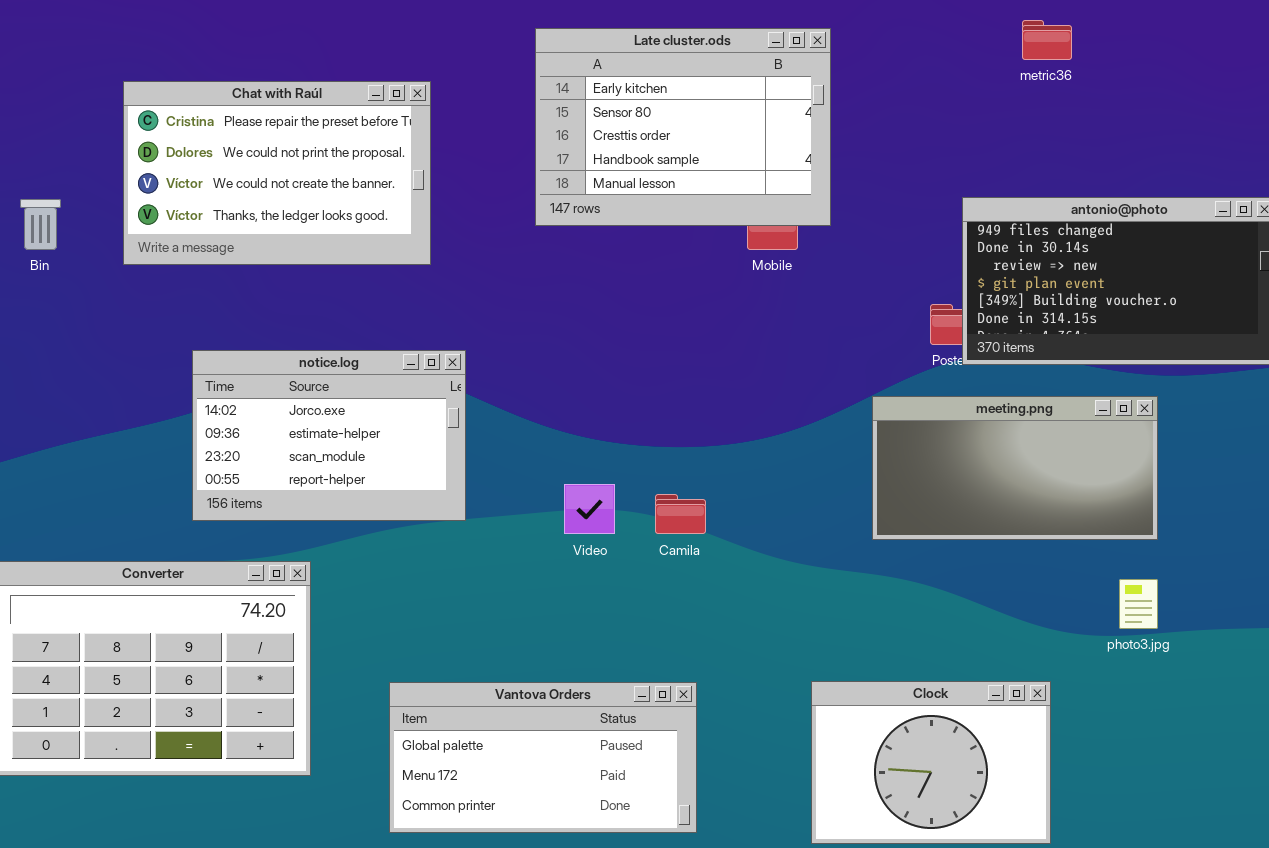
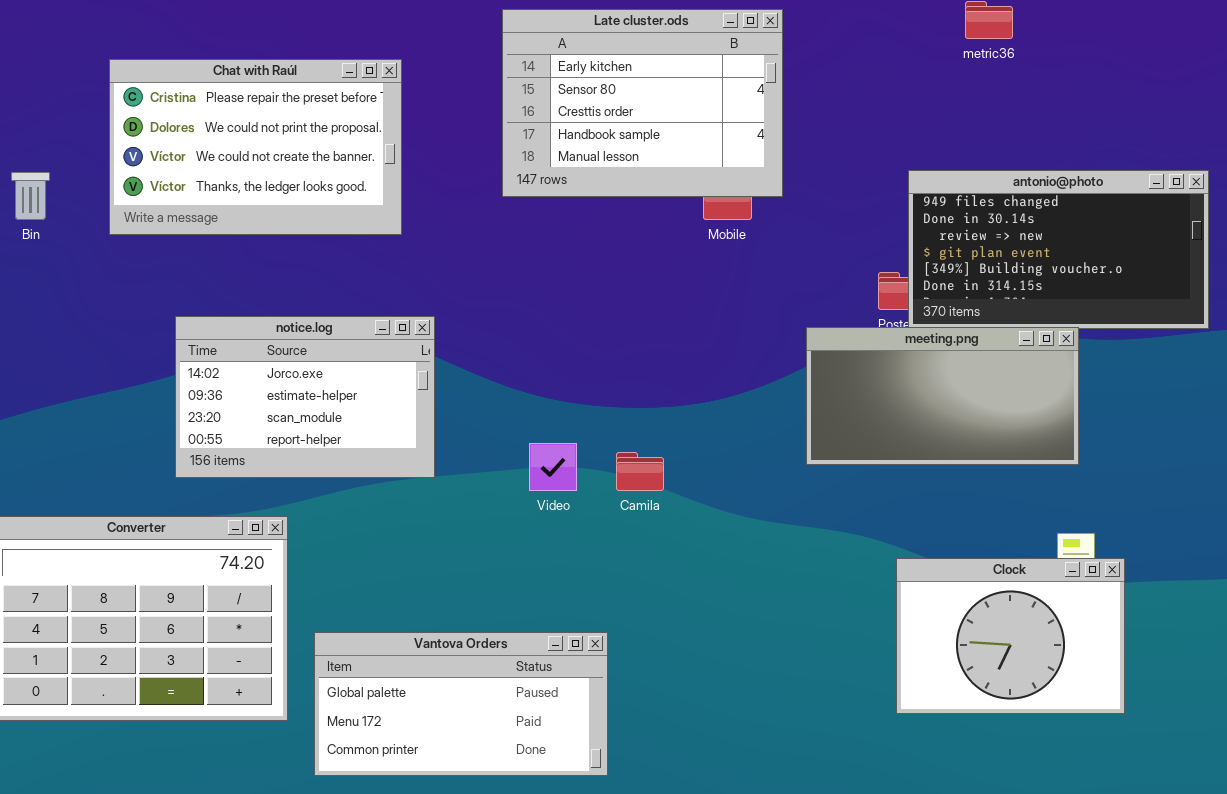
meeting.png: [872,396,1158,540] -> [806,327,1079,465], moved
Clock: [811,681,1051,844] -> [896,558,1125,714], moved
Vantova Orders: [389,682,697,833] -> [314,632,608,776], moved

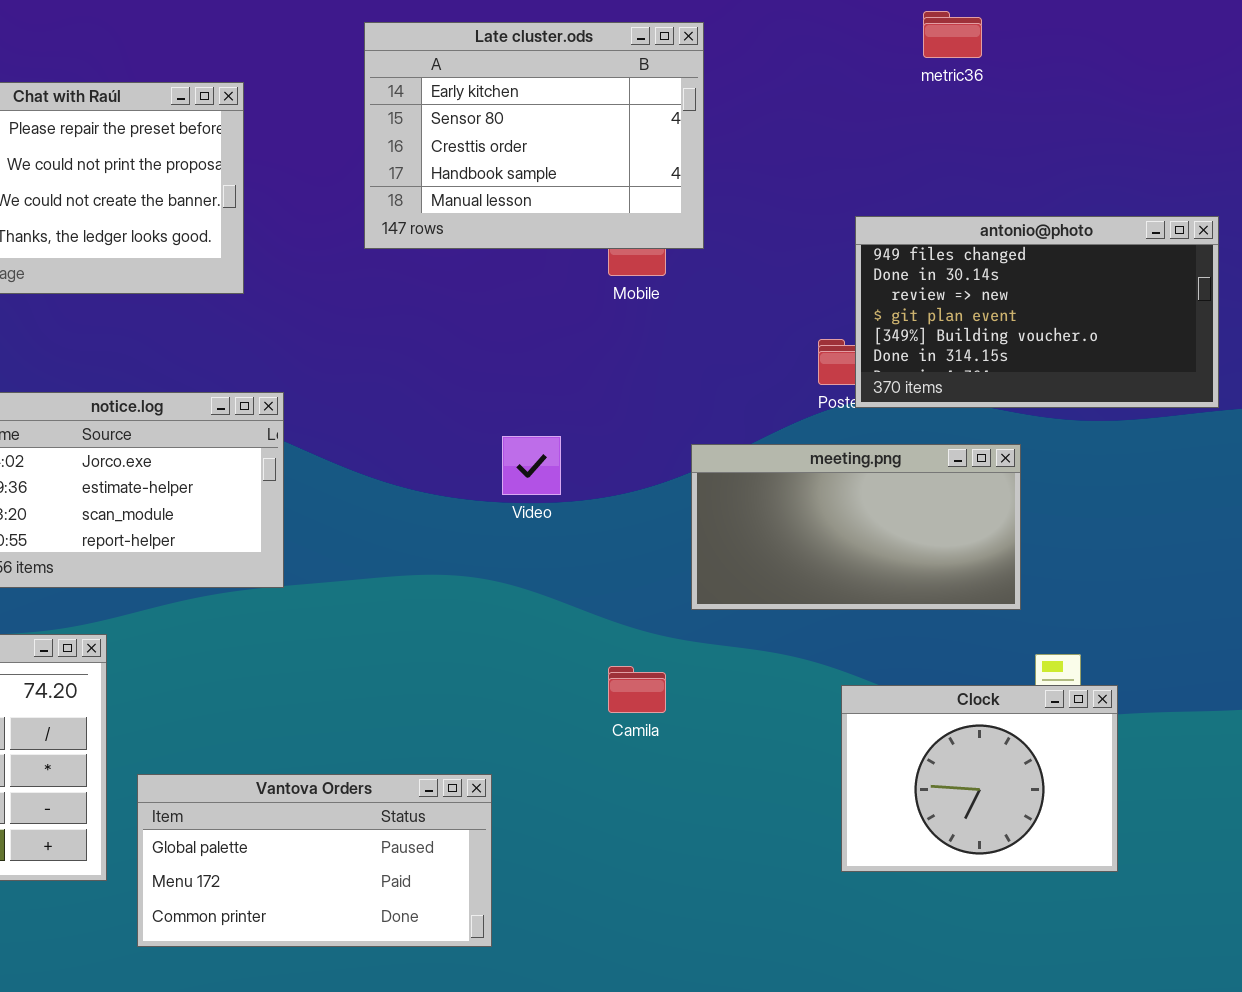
meeting.png: [806,327,1079,465] -> [691,444,1021,610], moved
Video: [529,443,577,491] -> [502,436,561,495], moved
Camila: [616,452,664,491] -> [608,666,666,713], moved

